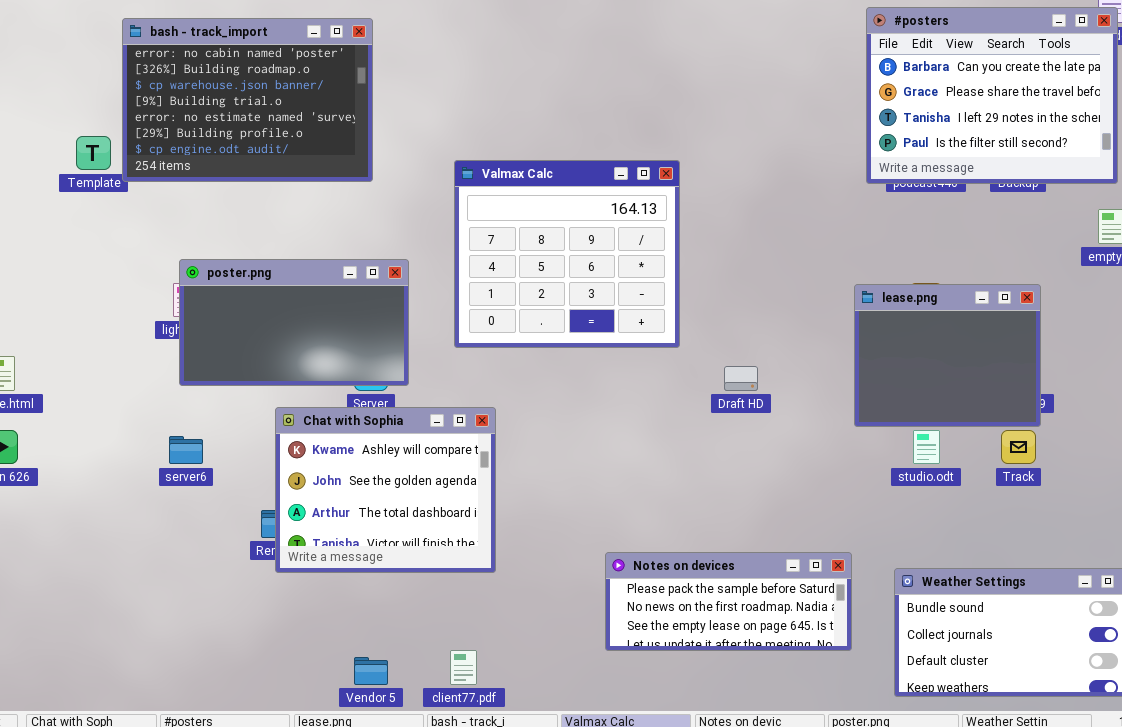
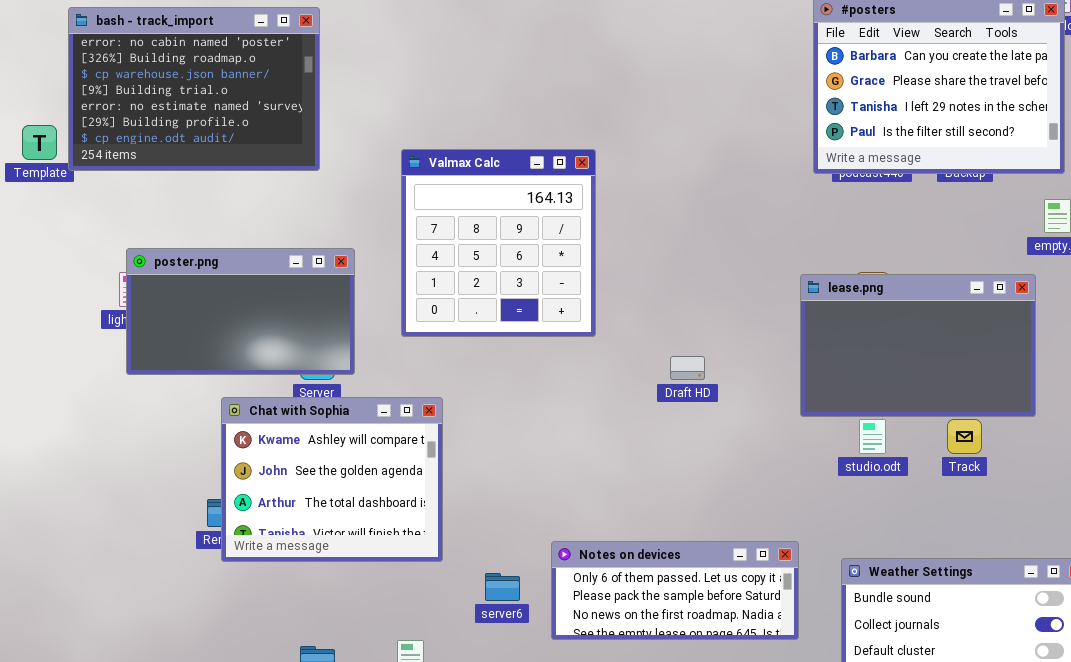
Valmax Calc: [454,160,680,348] -> [401,149,596,337], resized
lease.png: [854,284,1041,427] -> [800,274,1036,417], resized
server6: [169,436,203,464] -> [485,573,520,601], moved
Notes on devices: [605,552,852,651] -> [551,541,799,640], scrolled up 1 row

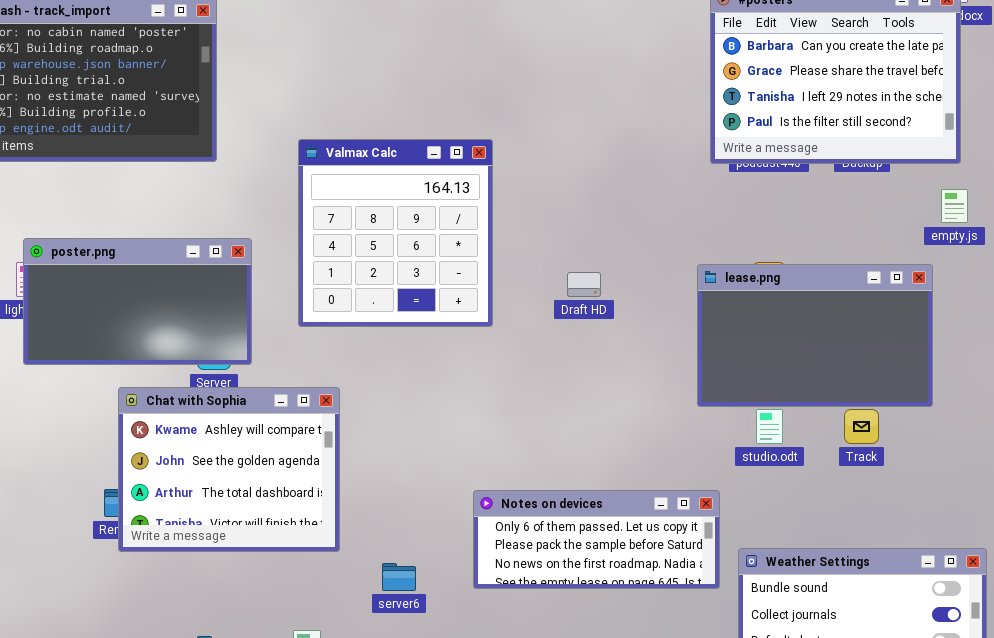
Draft HD: [670,356,705,380] -> [567,272,601,297], moved
Notes on devices: [551,541,799,640] -> [473,490,720,589], moved

